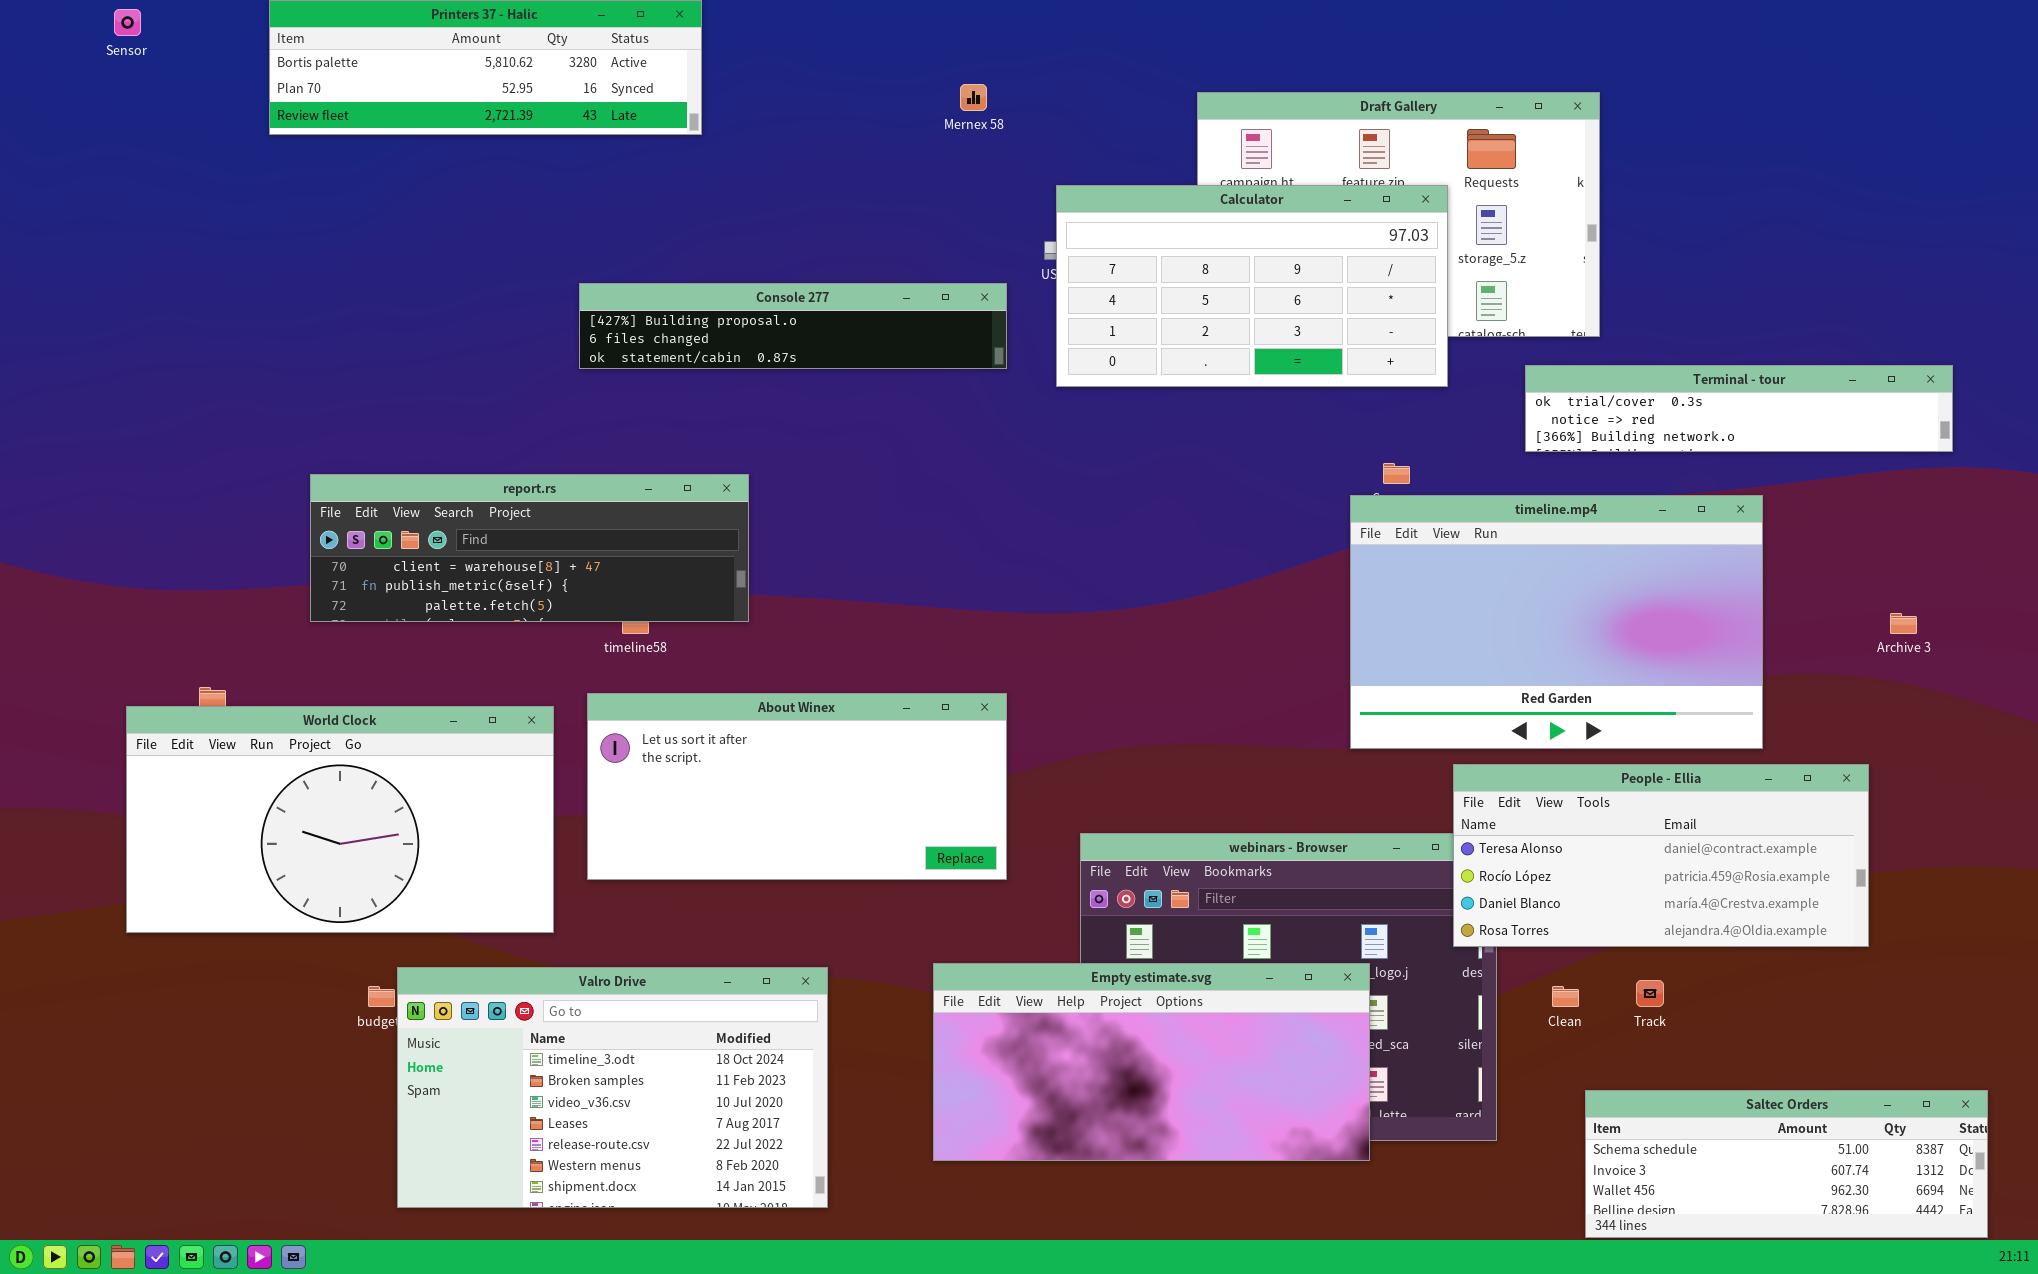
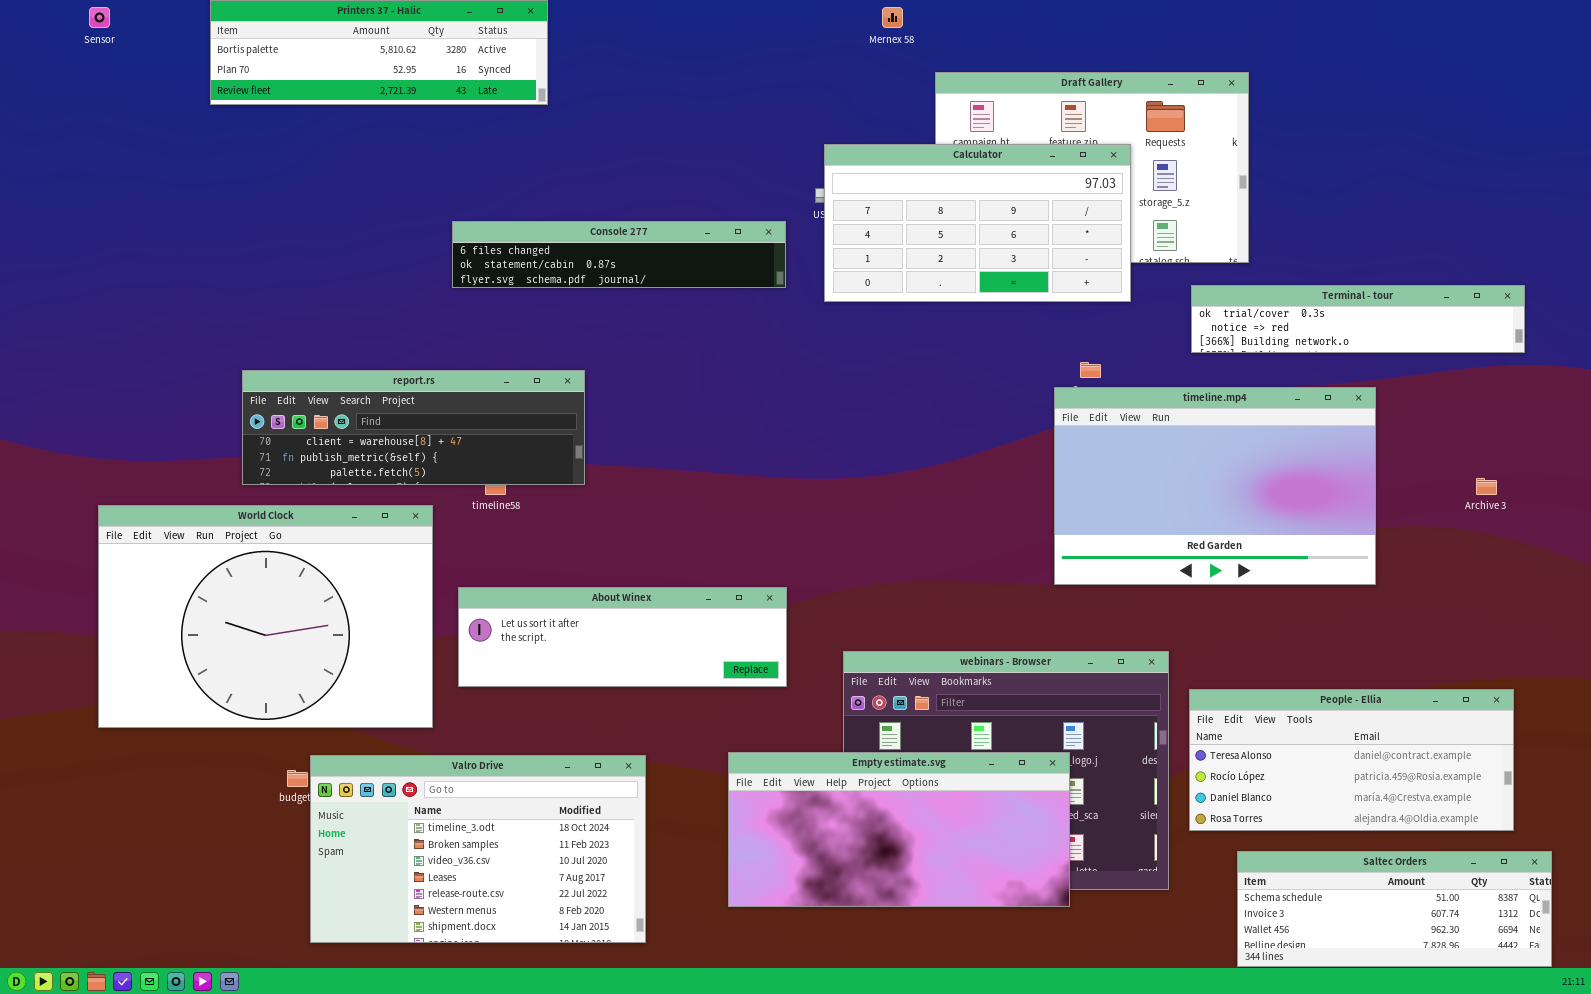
Mernex 58: [960,84,987,111] -> [882,7,903,28], moved
Console 277: [579,283,1007,369] -> [452,221,786,288], scrolled down 1 row
About Winex: [587,693,1007,880] -> [458,587,787,687], resized
World Clock: [126,706,554,933] -> [98,505,433,728], resized
People - Ellia: [1453,764,1869,947] -> [1189,689,1514,831], moved

